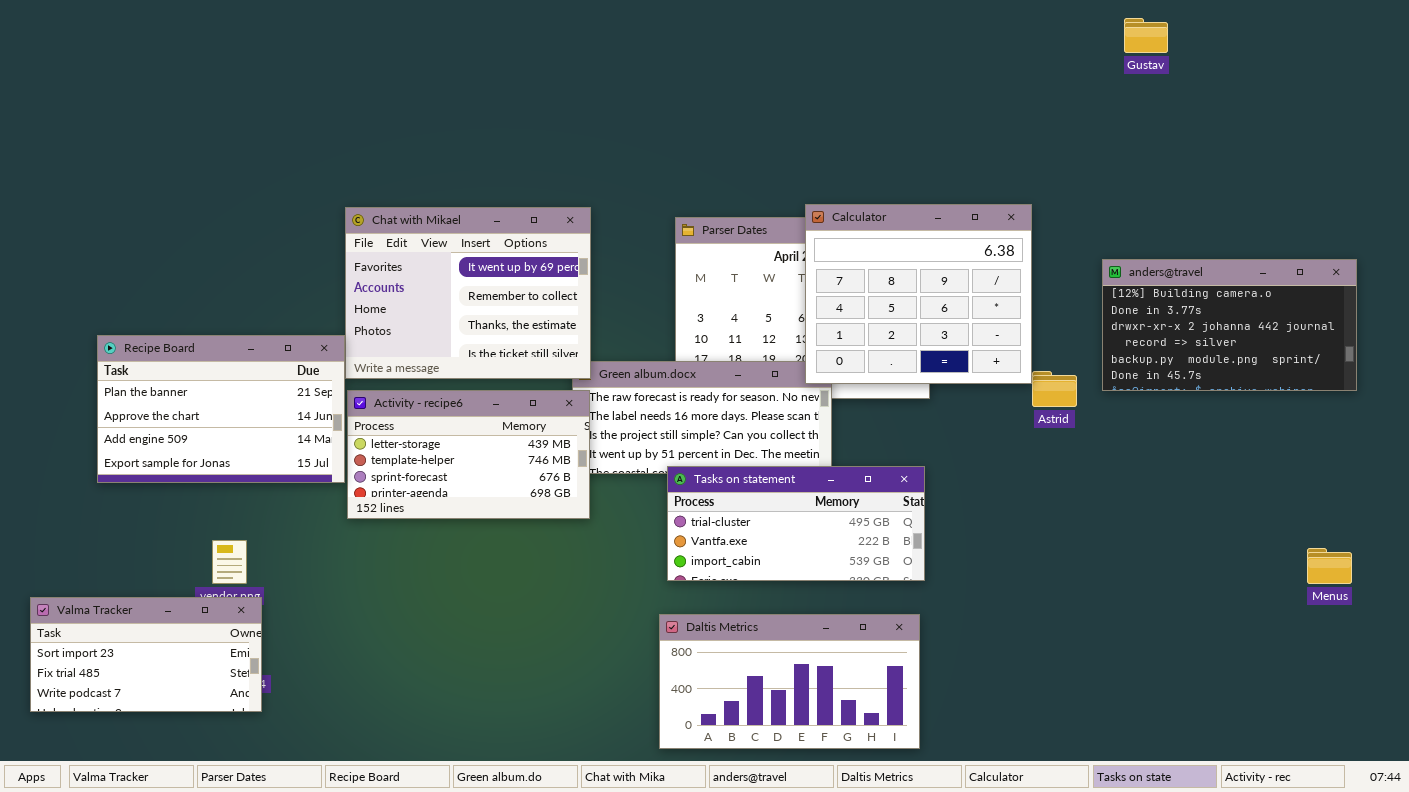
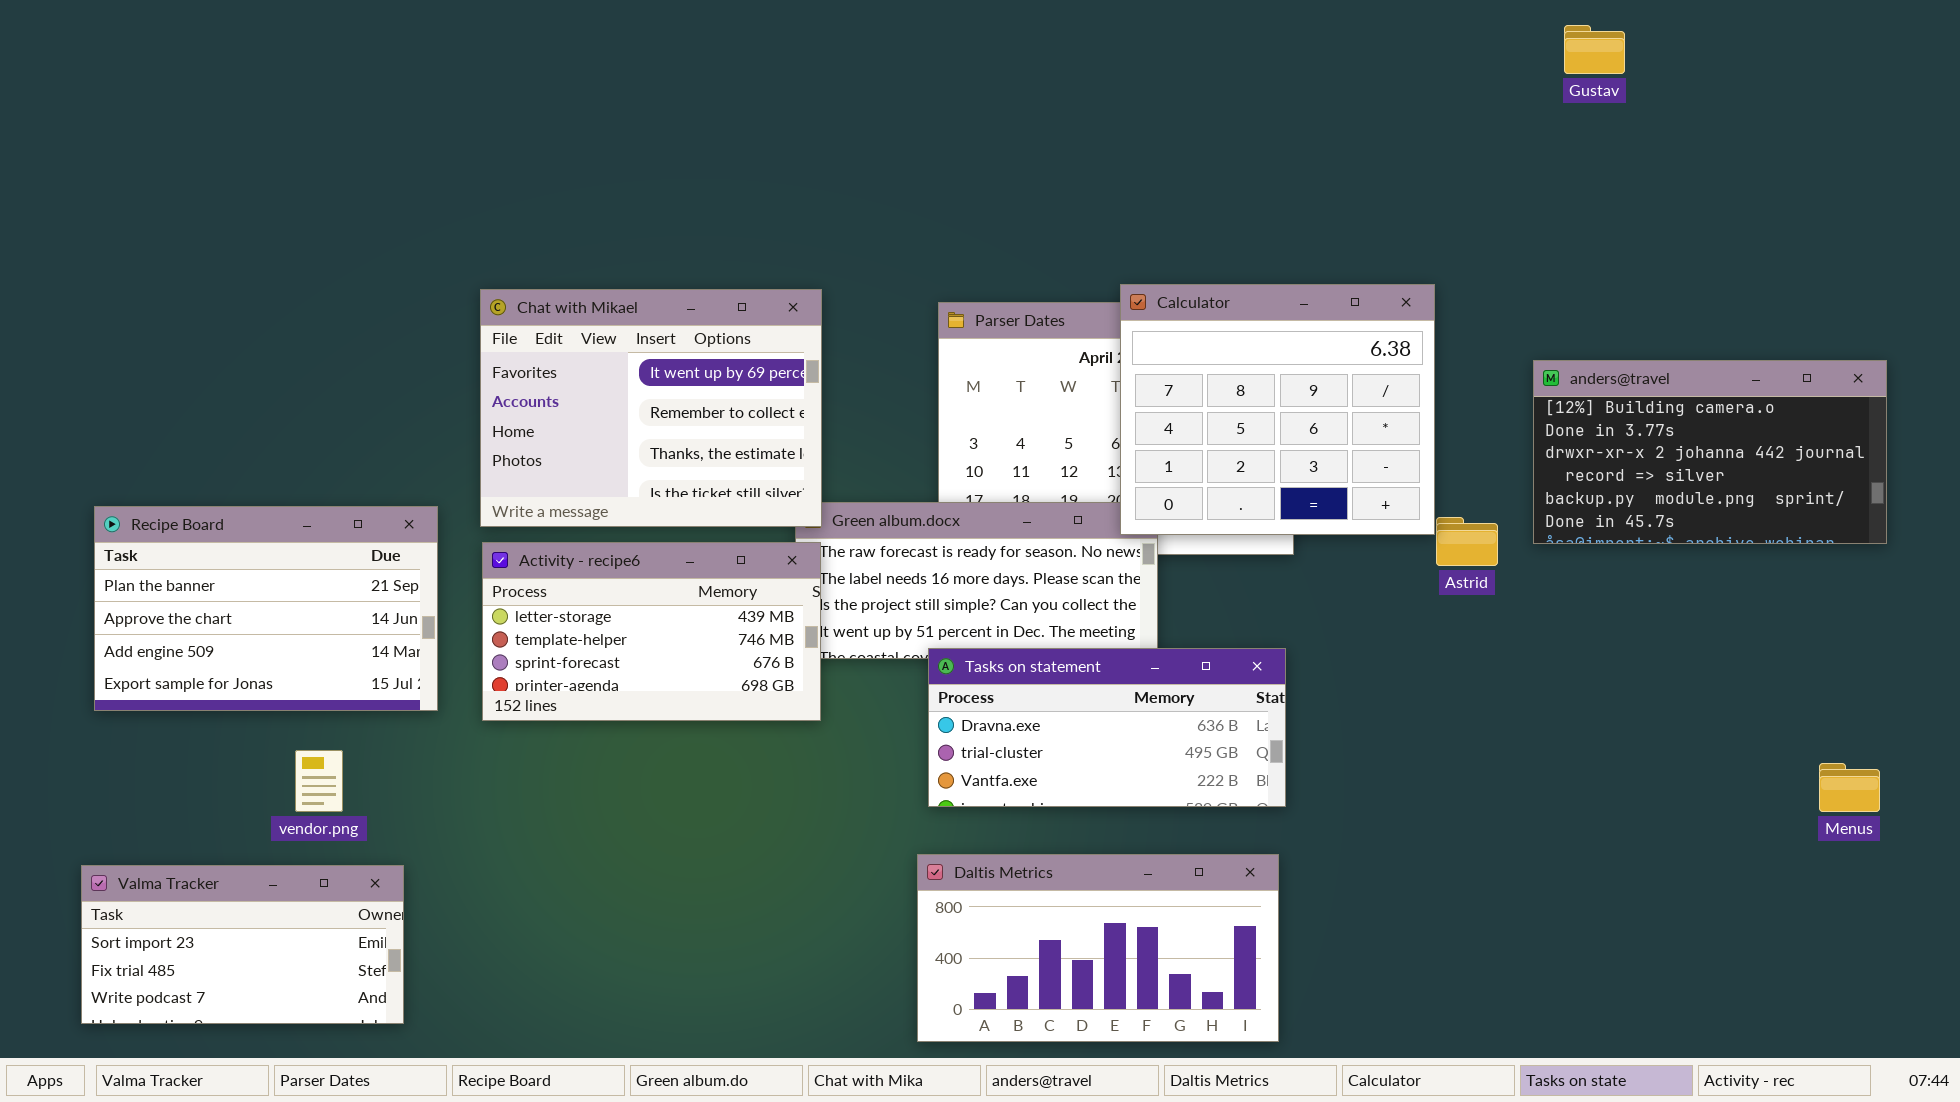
Recipe Board: [97,335,345,483] -> [94,506,438,711], moved
Tasks on statement: [667,466,925,581] -> [928,648,1286,807], scrolled up 1 row
Valma Tracker: [30,597,262,712] -> [81,865,404,1024], moved

